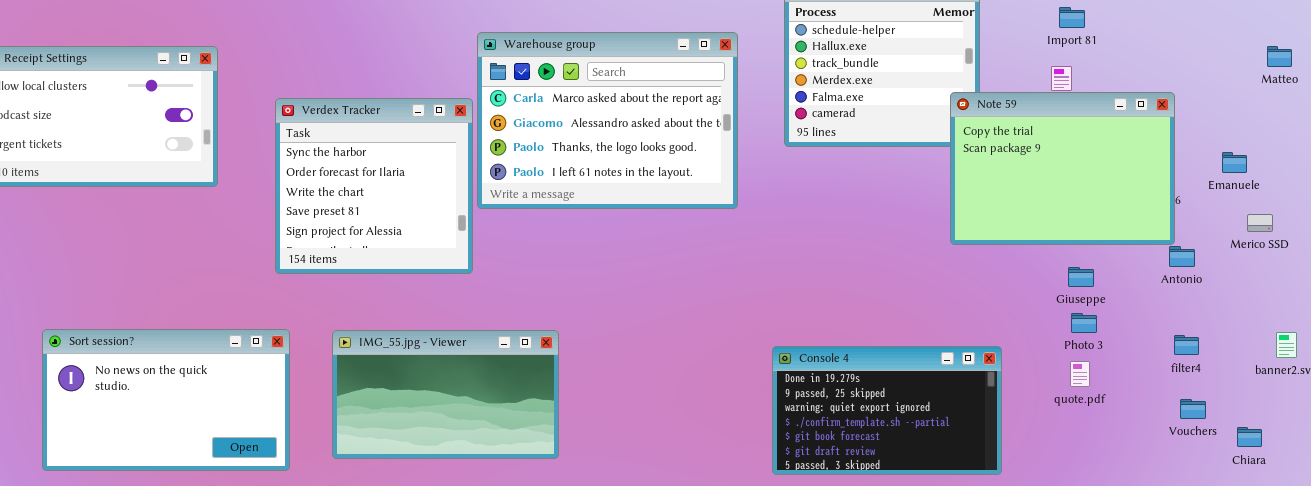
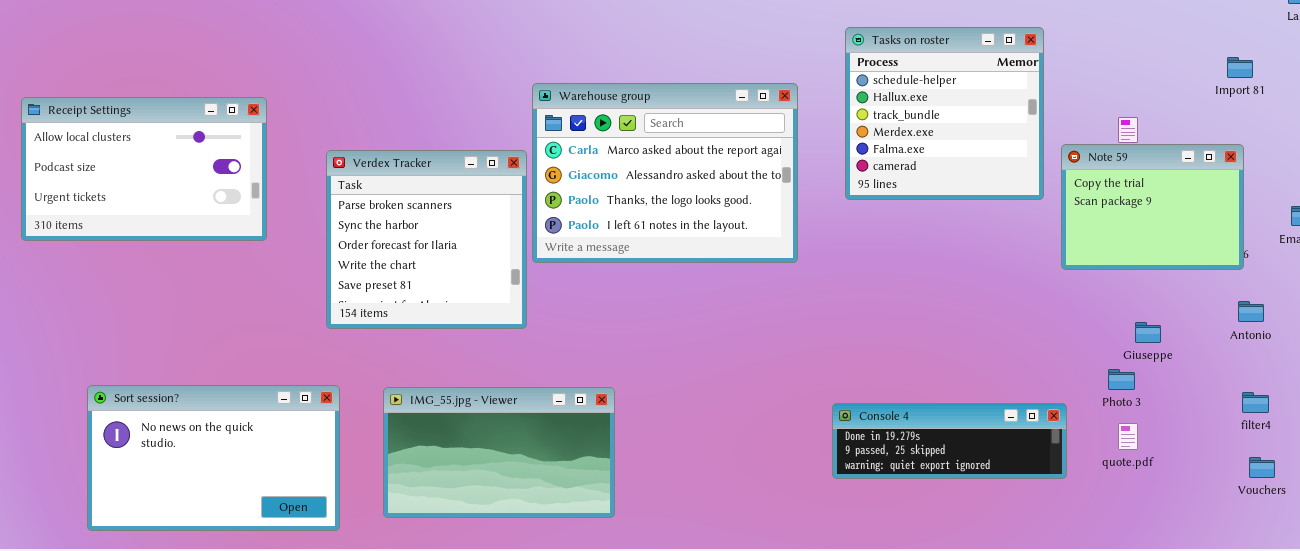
Import 81: [1059,7,1085,28] -> [1227,57,1253,78], moved
Note 59: [950,92,1175,245] -> [1061,144,1244,270], resized
Verdex Tracker: [275,98,473,274] -> [326,150,527,329], scrolled up 1 row
Photo 3: [1071,313,1097,333] -> [1108,369,1135,390], moved
Console 4: [772,346,1002,475] -> [832,403,1067,479], resized
quote.pdf: [1070,361,1090,387] -> [1118,423,1138,450], moved

